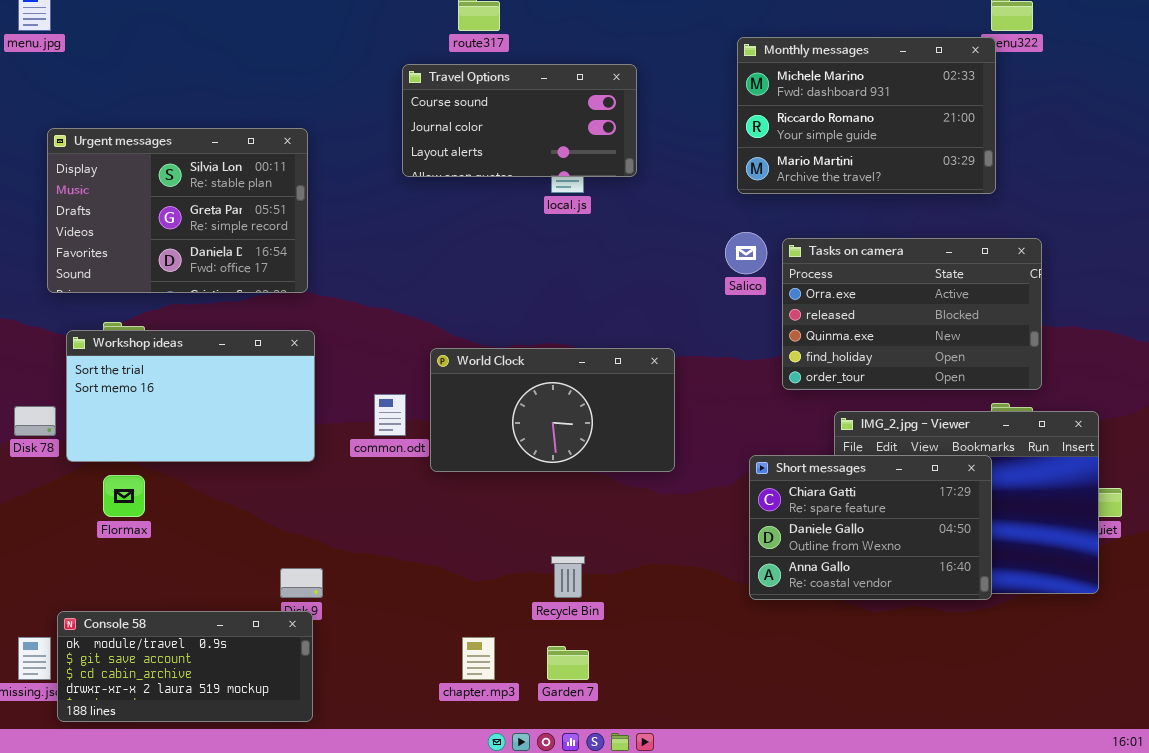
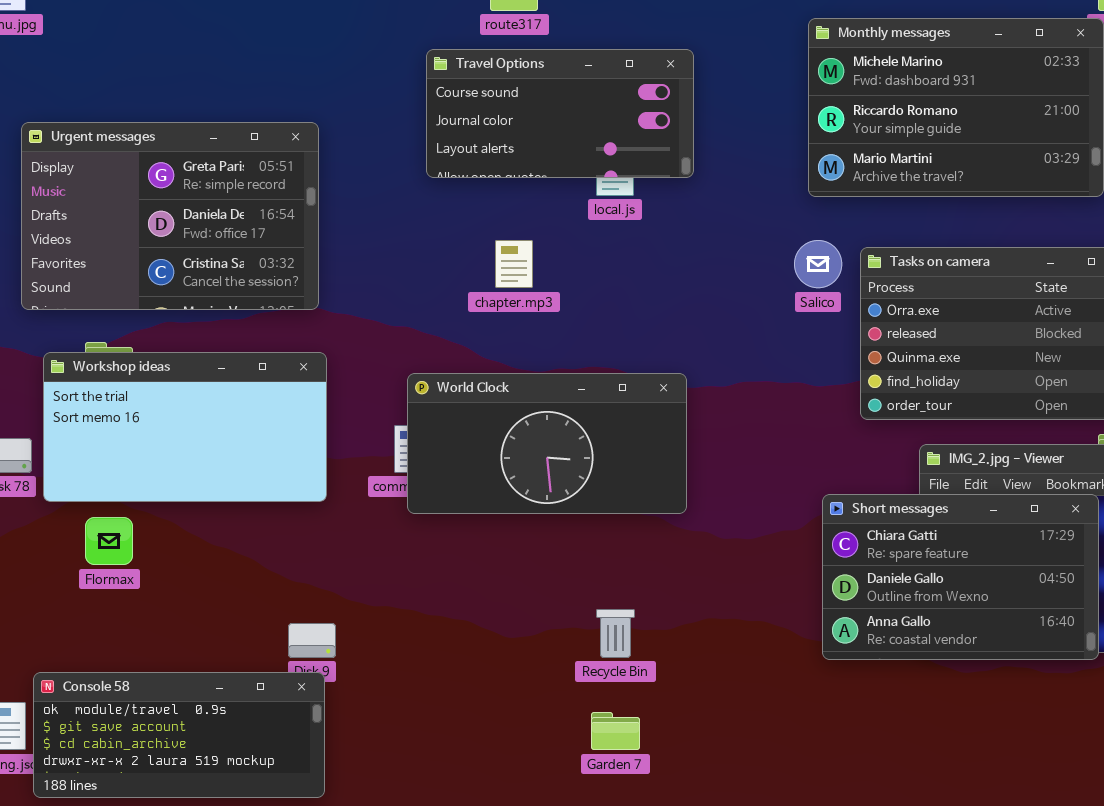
Urgent messages: [47,128,308,293] -> [21,122,319,310], scrolled down 1 row
World Clock: [430,348,675,472] -> [407,373,687,514], moved
chapter.mp3: [462,637,495,680] -> [495,240,533,288], moved

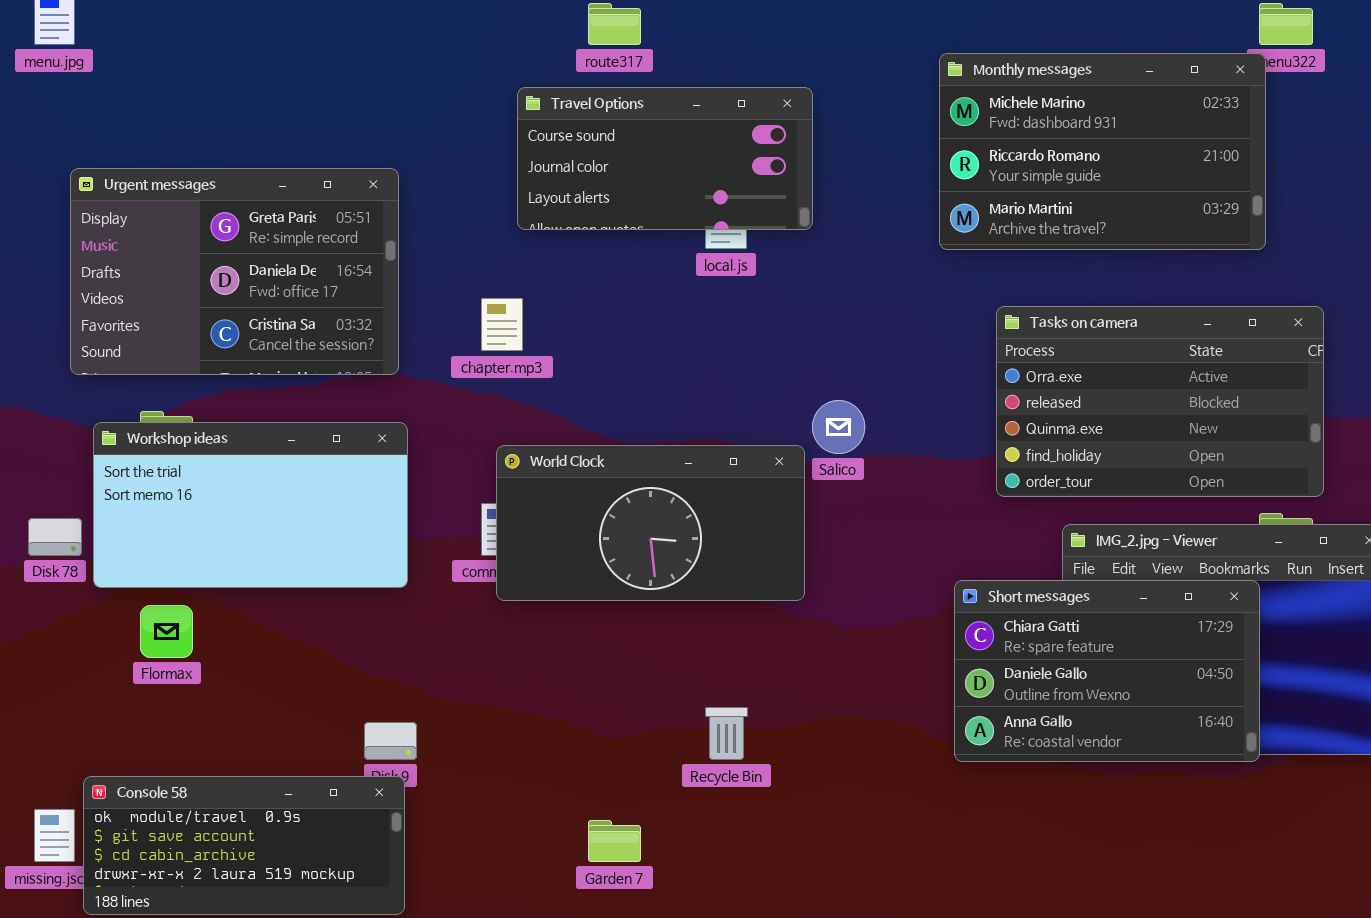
chapter.mp3: [495,240,533,288] -> [481,298,523,351], moved
Salico: [794,240,842,288] -> [812,400,865,454], moved
Garden 7: [591,712,640,750] -> [588,820,641,862], moved

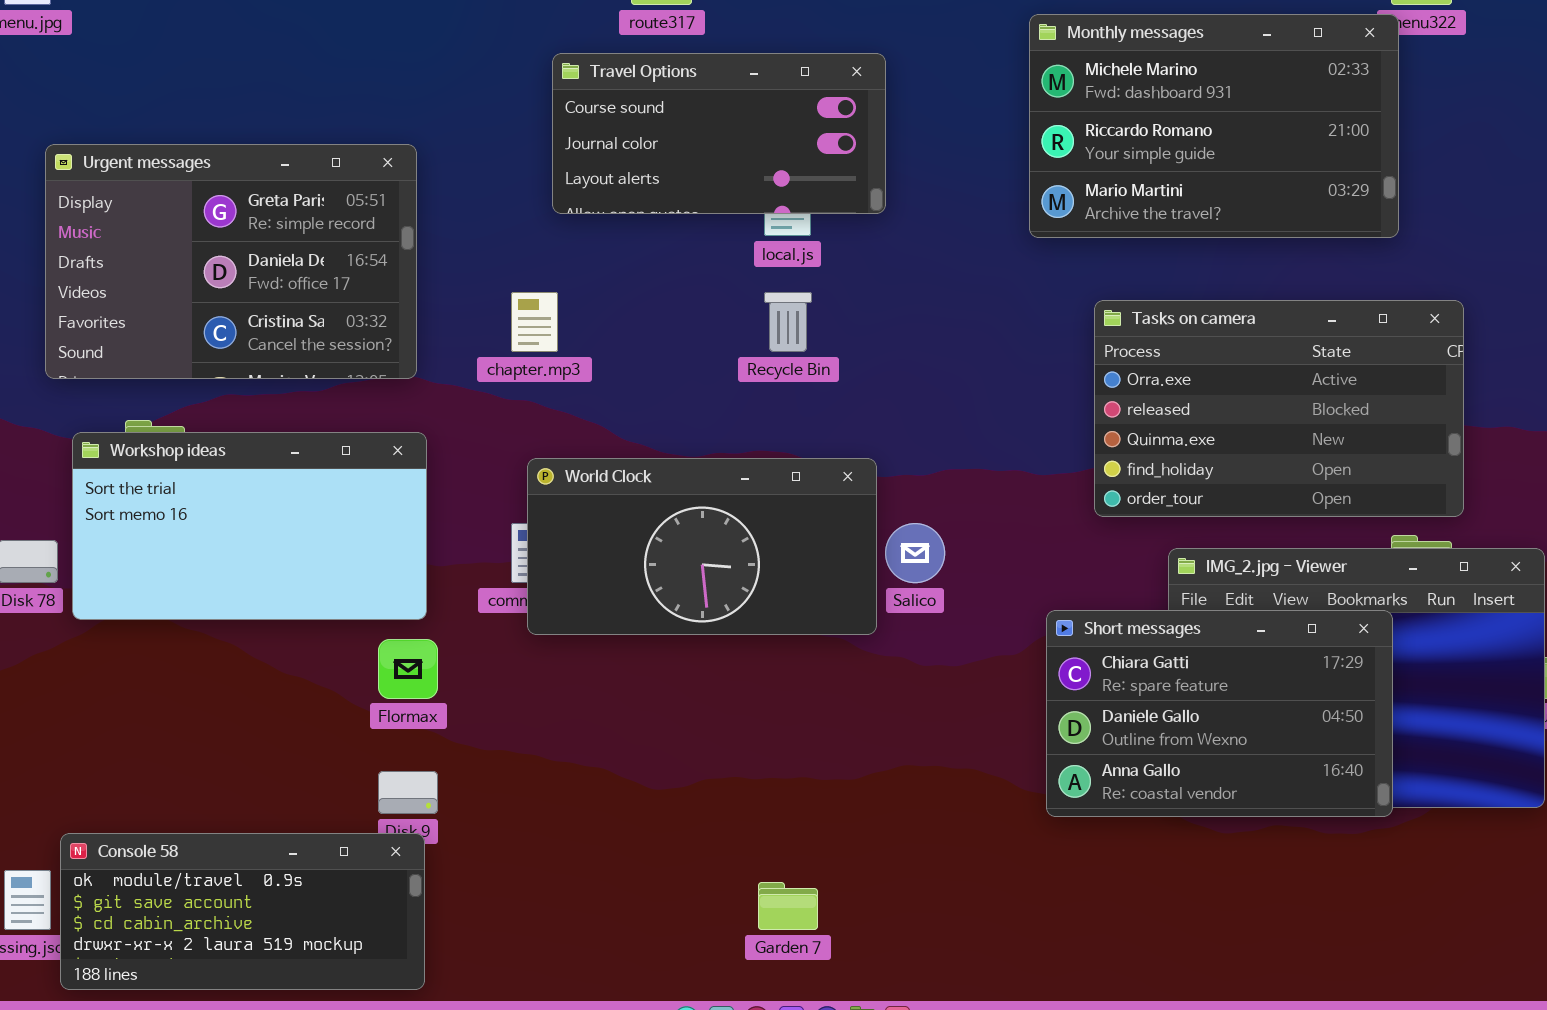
Salico: [812,400,865,454] -> [885,523,945,583], moved
Flormax: [140,605,193,658] -> [378,639,438,699], moved
Recycle Bin: [705,707,748,760] -> [764,292,812,352], moved
Garden 7: [588,820,641,862] -> [758,882,818,930], moved

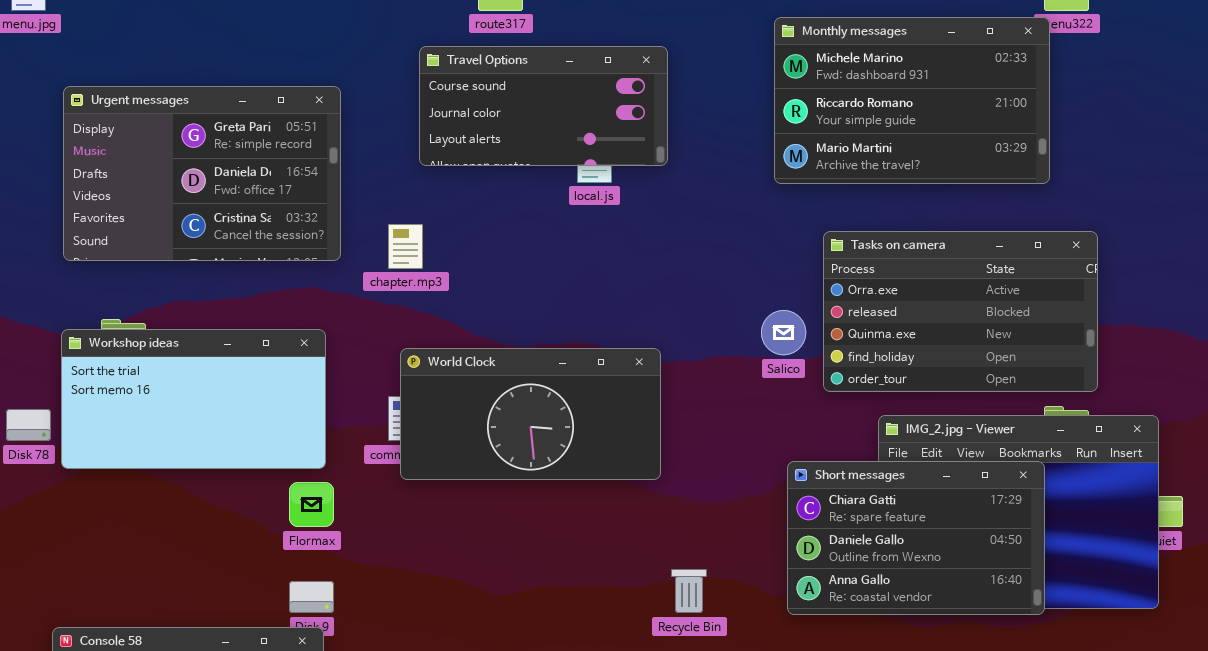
Urgent messages: [45,144,417,379] -> [63,86,341,261], moved
Recycle Bin: [764,292,812,352] -> [671,569,707,613], moved
Salico: [885,523,945,583] -> [761,310,806,355], moved

